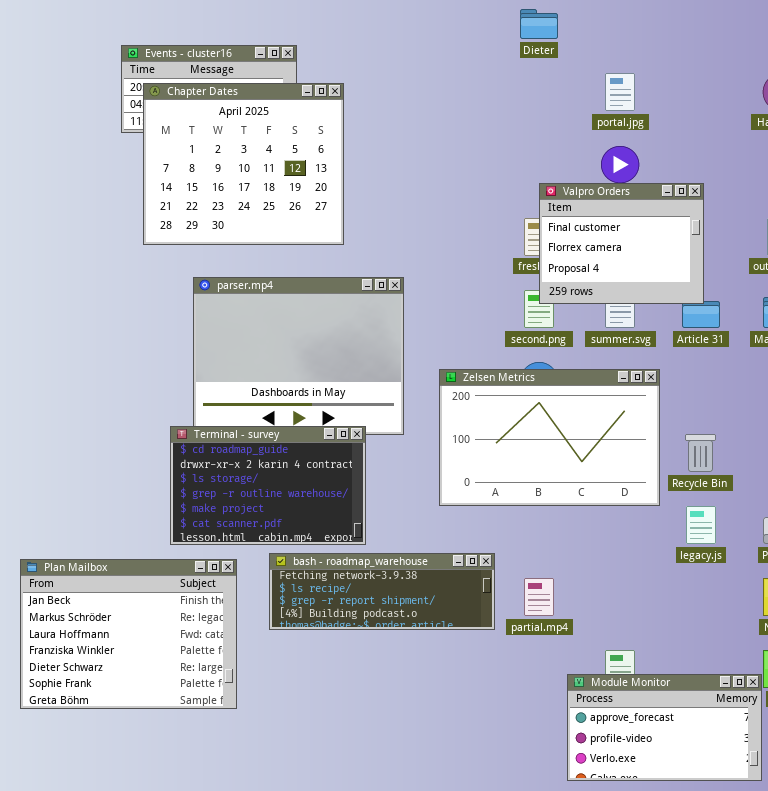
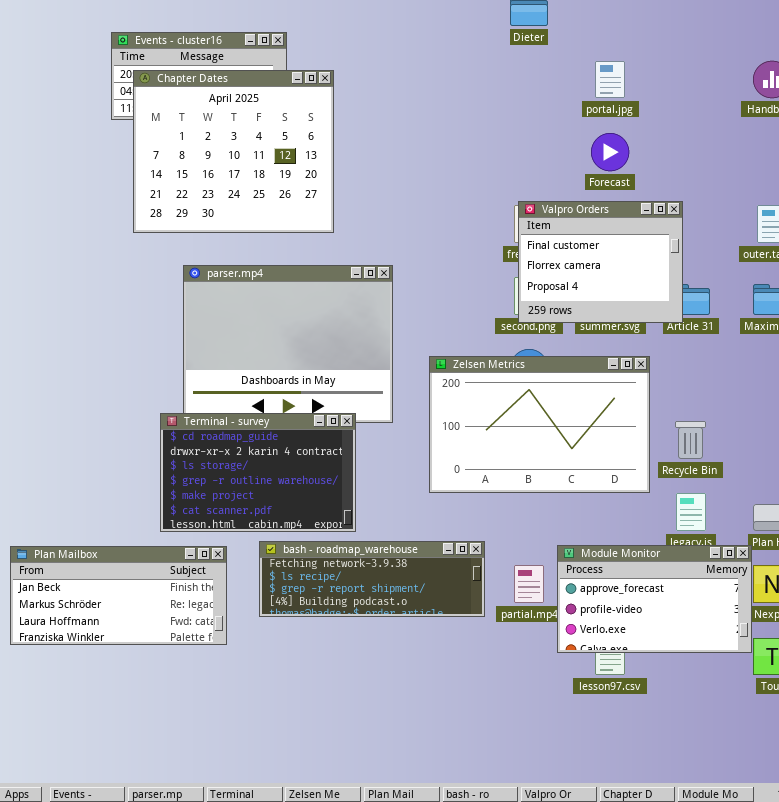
Valpro Orders: [539,183,704,304] -> [518,201,683,323], moved
Plan Mailbox: [20,559,237,709] -> [10,546,227,645], resized
Module Monitor: [567,674,762,781] -> [557,545,752,653], moved

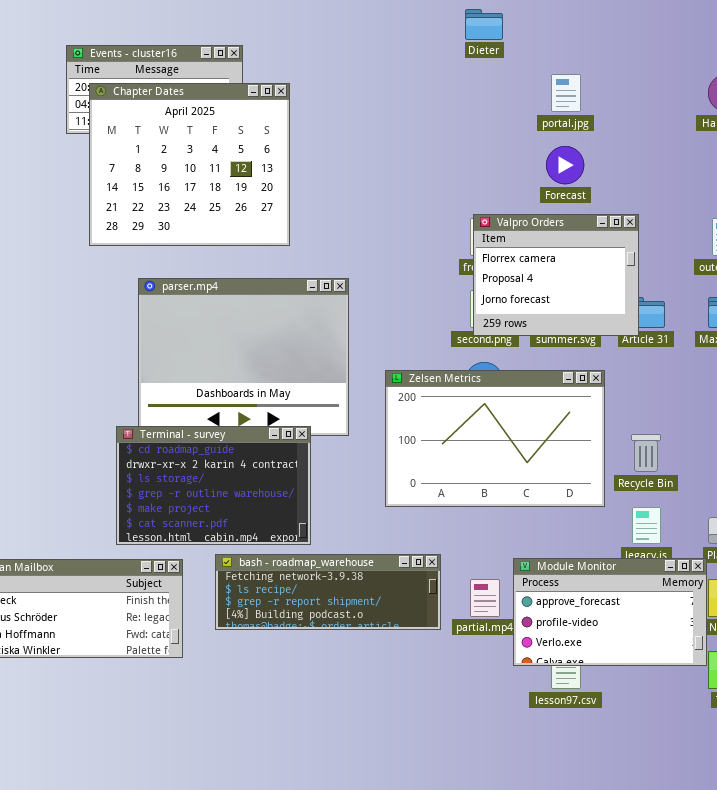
Valpro Orders: [518,201,683,323] -> [473,214,639,336], scrolled down 1 row

